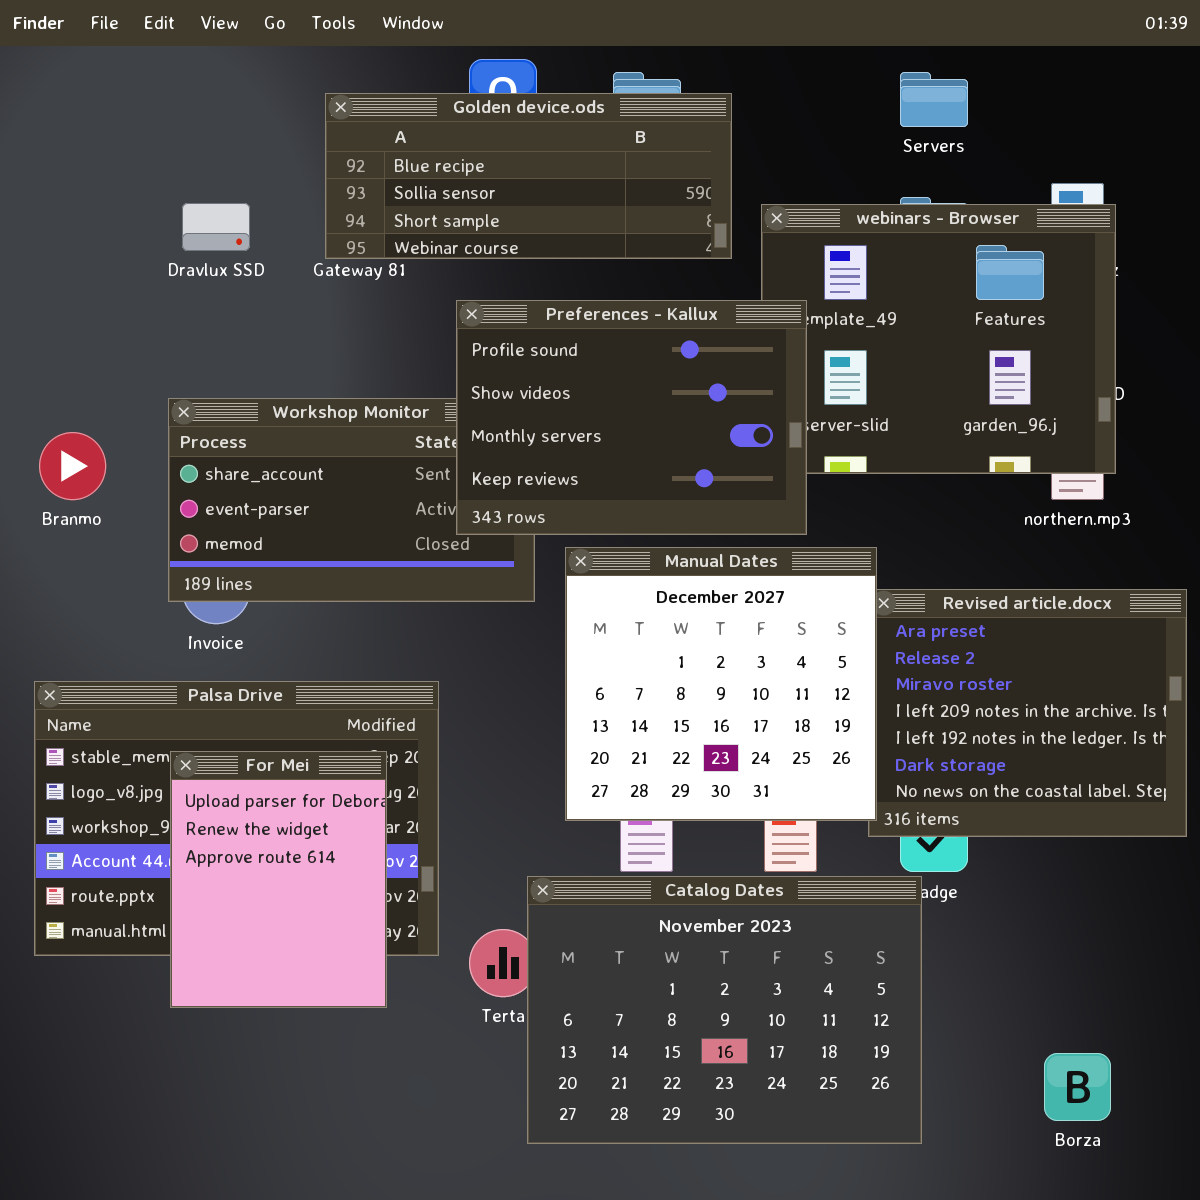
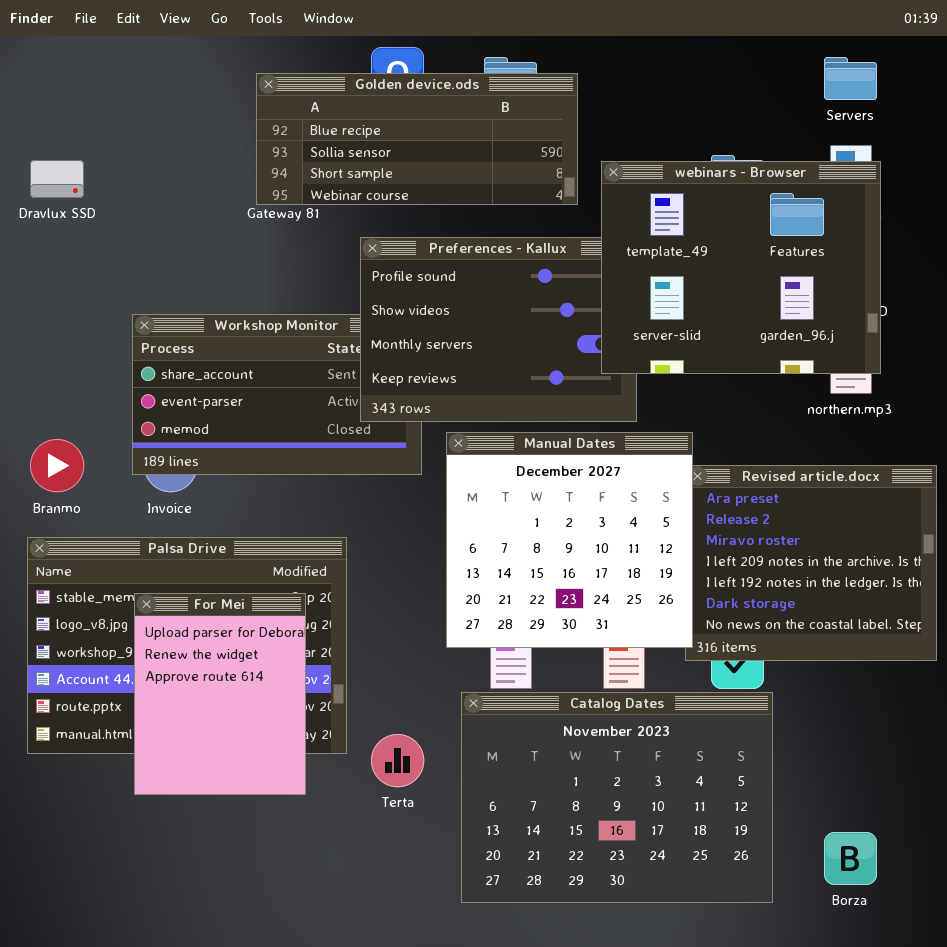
Servers: [900,72,968,127] -> [824,57,877,100], moved
Dravlux SSD: [182,203,250,251] -> [30,160,84,198], moved
webinars - Browser: [761,204,1116,474] -> [601,161,881,374], raised
Branmo: [39,432,106,500] -> [30,439,84,492], moved
Catalog Dates: [527,876,922,1144] -> [461,692,773,903], moved

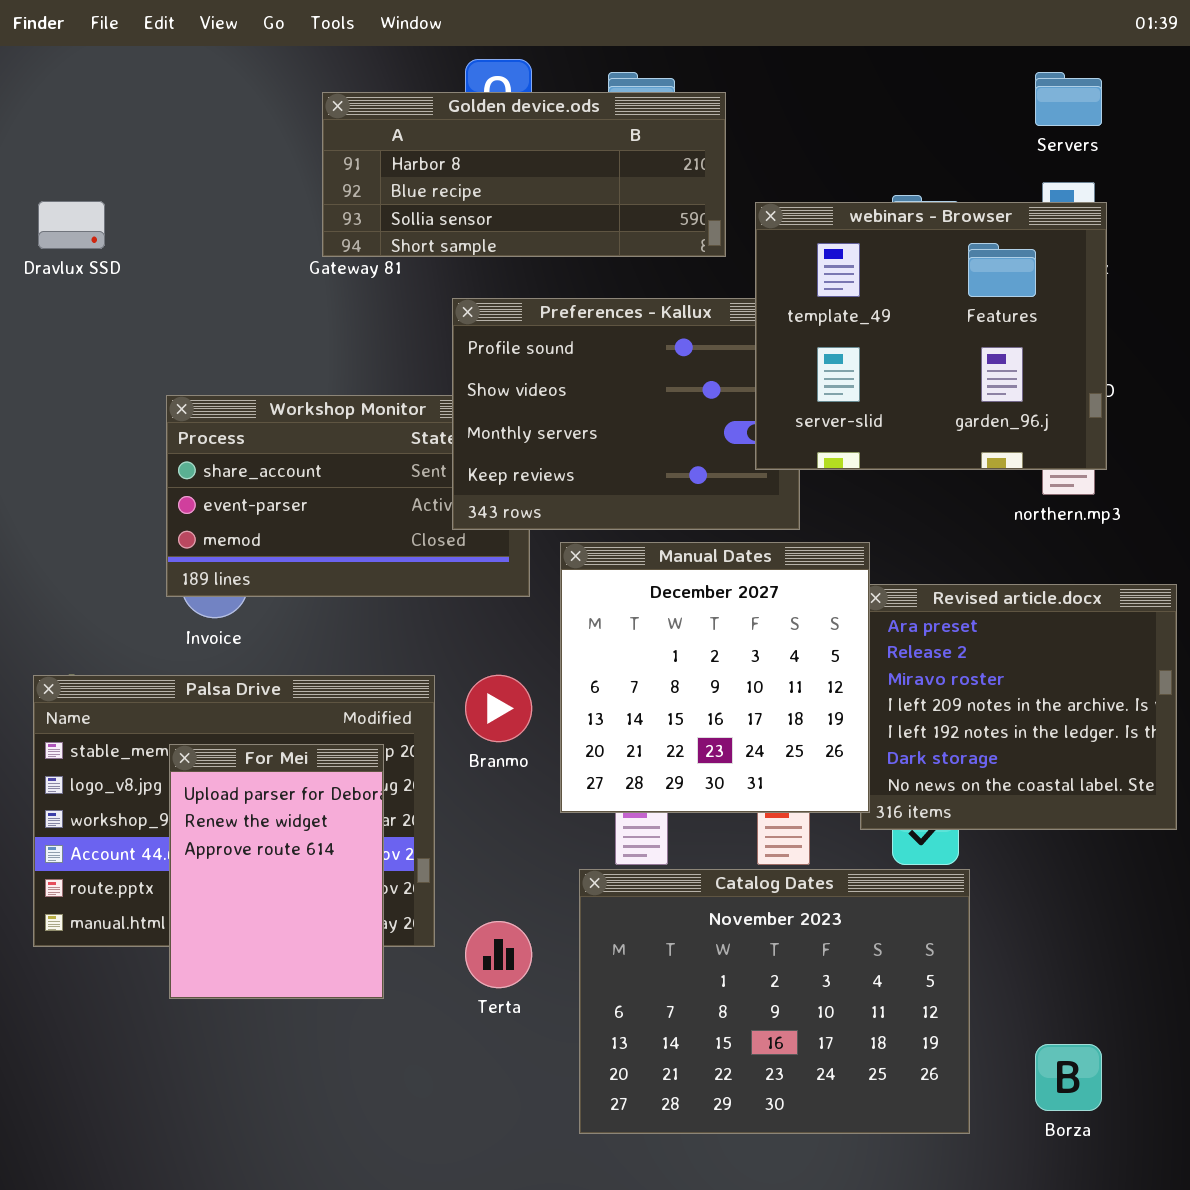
Golden device.ods: [256,73,578,205] -> [322,92,726,257], scrolled up 1 row
Branmo: [30,439,84,492] -> [465,675,532,742], moved

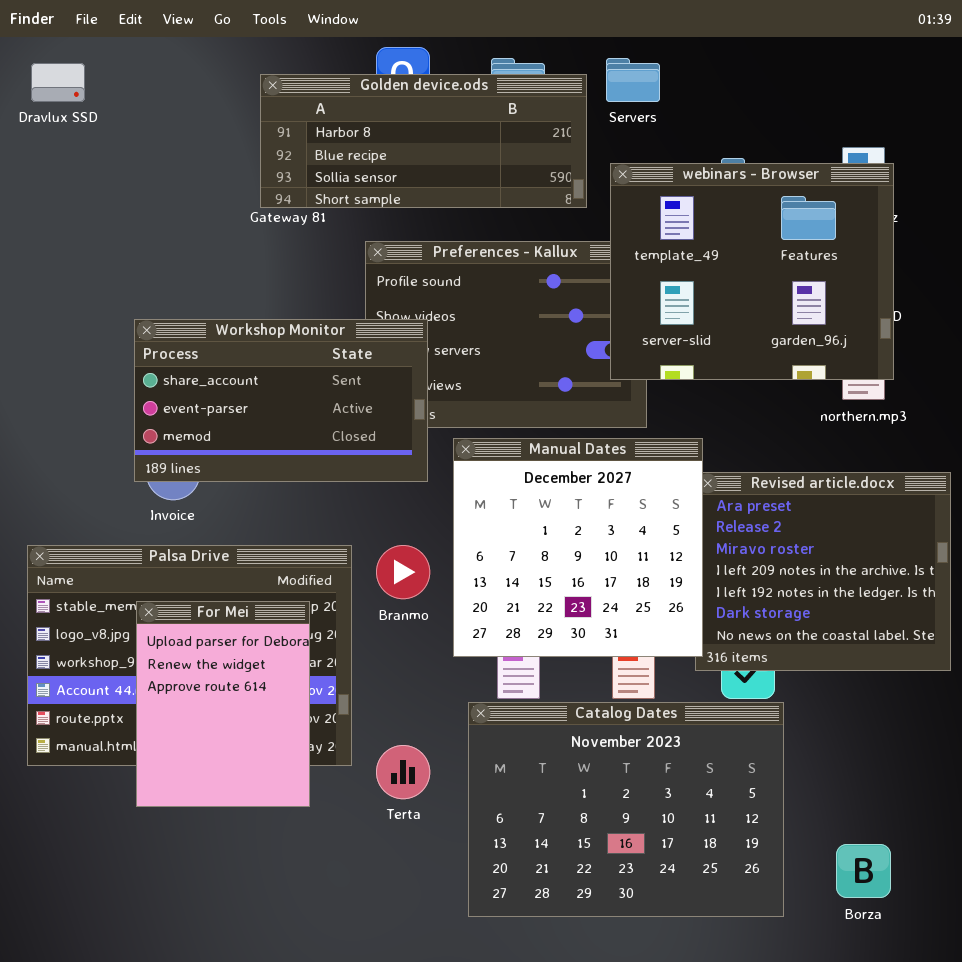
Servers: [1035,72,1102,126] -> [606,58,660,102], moved
Dravlux SSD: [38,201,105,249] -> [31,63,85,102], moved
Workshop Monitor: [166,395,530,597] -> [134,319,428,482], raised

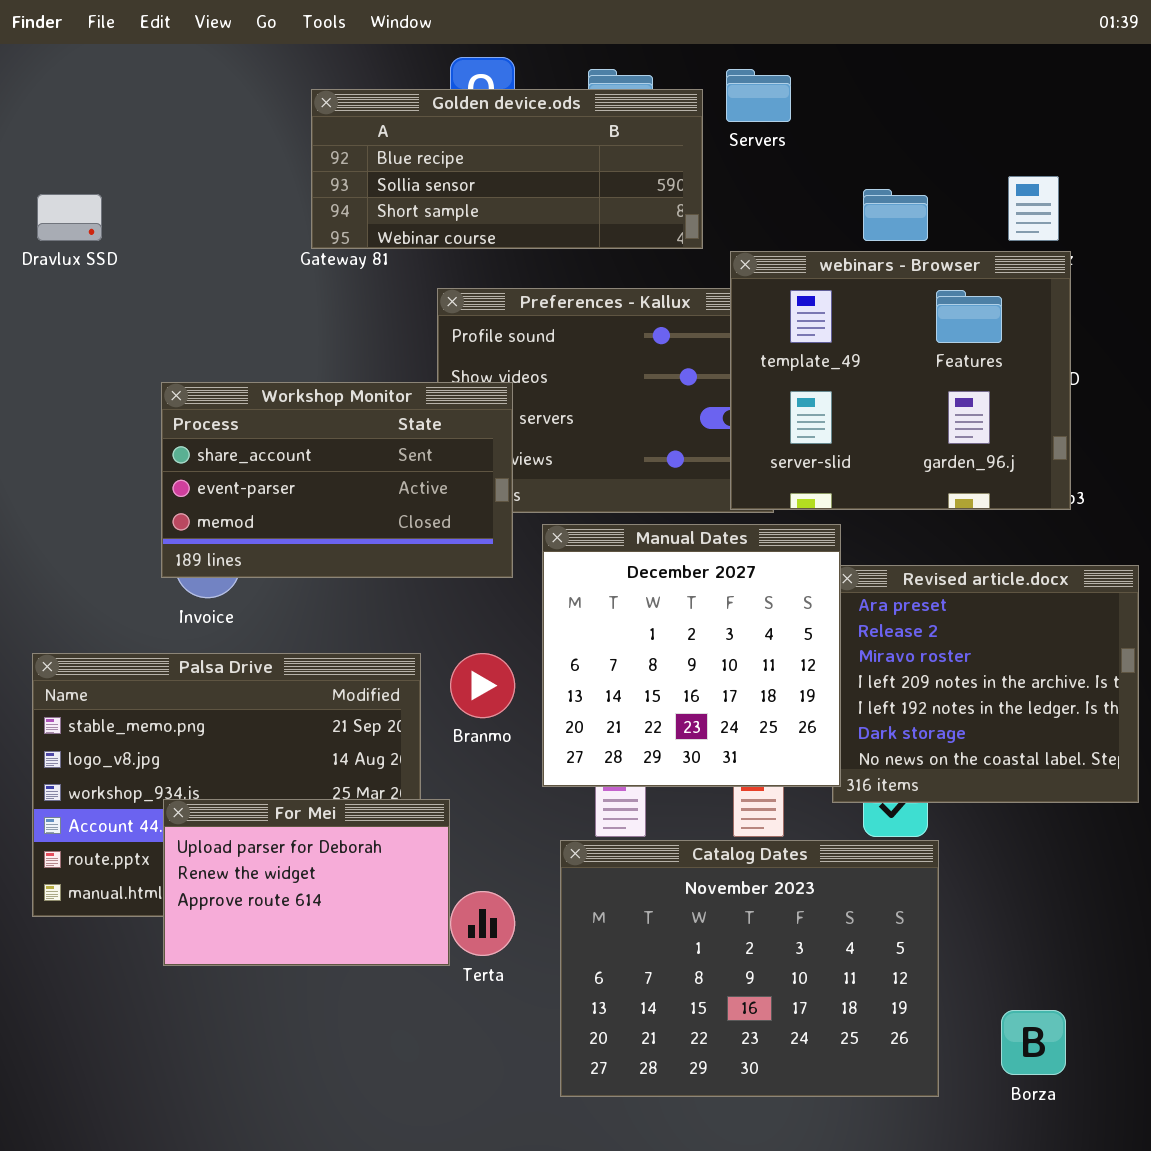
Dravlux SSD: [31,63,85,102] -> [37,194,102,241], moved
Golden device.ods: [260,74,587,208] -> [311,89,703,249], scrolled down 1 row
webinars - Browser: [610,163,894,380] -> [730,251,1071,510], moved
For Mei: [136,601,310,807] -> [163,799,450,966], resized

